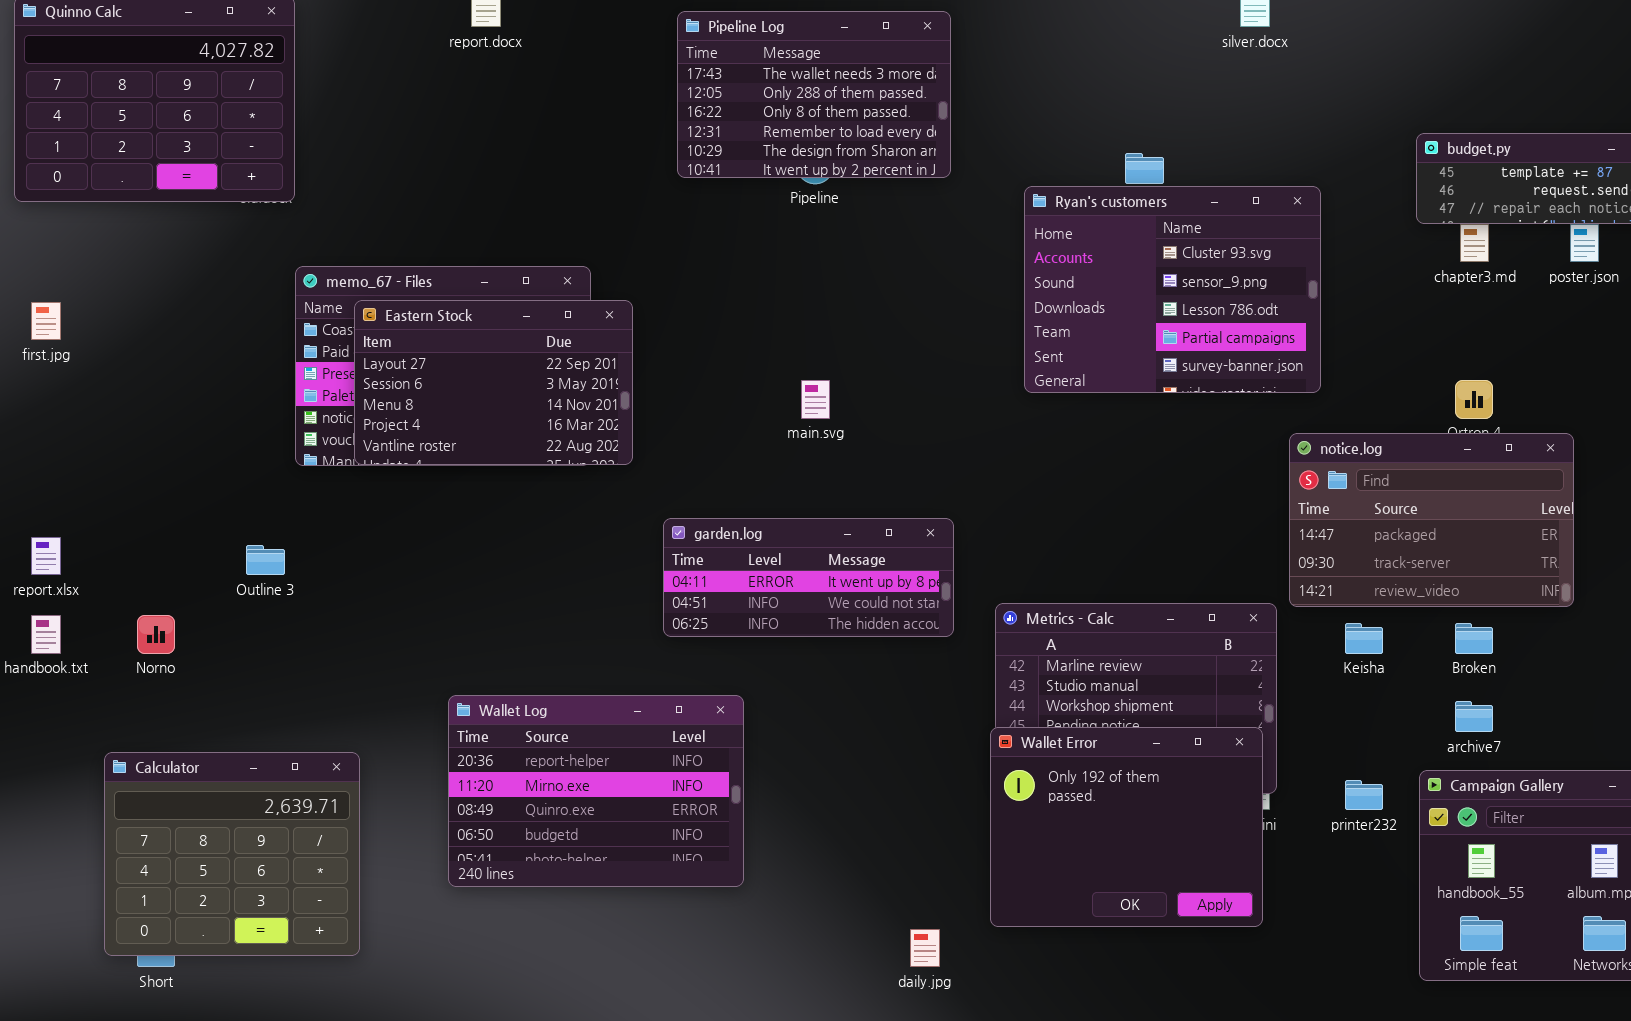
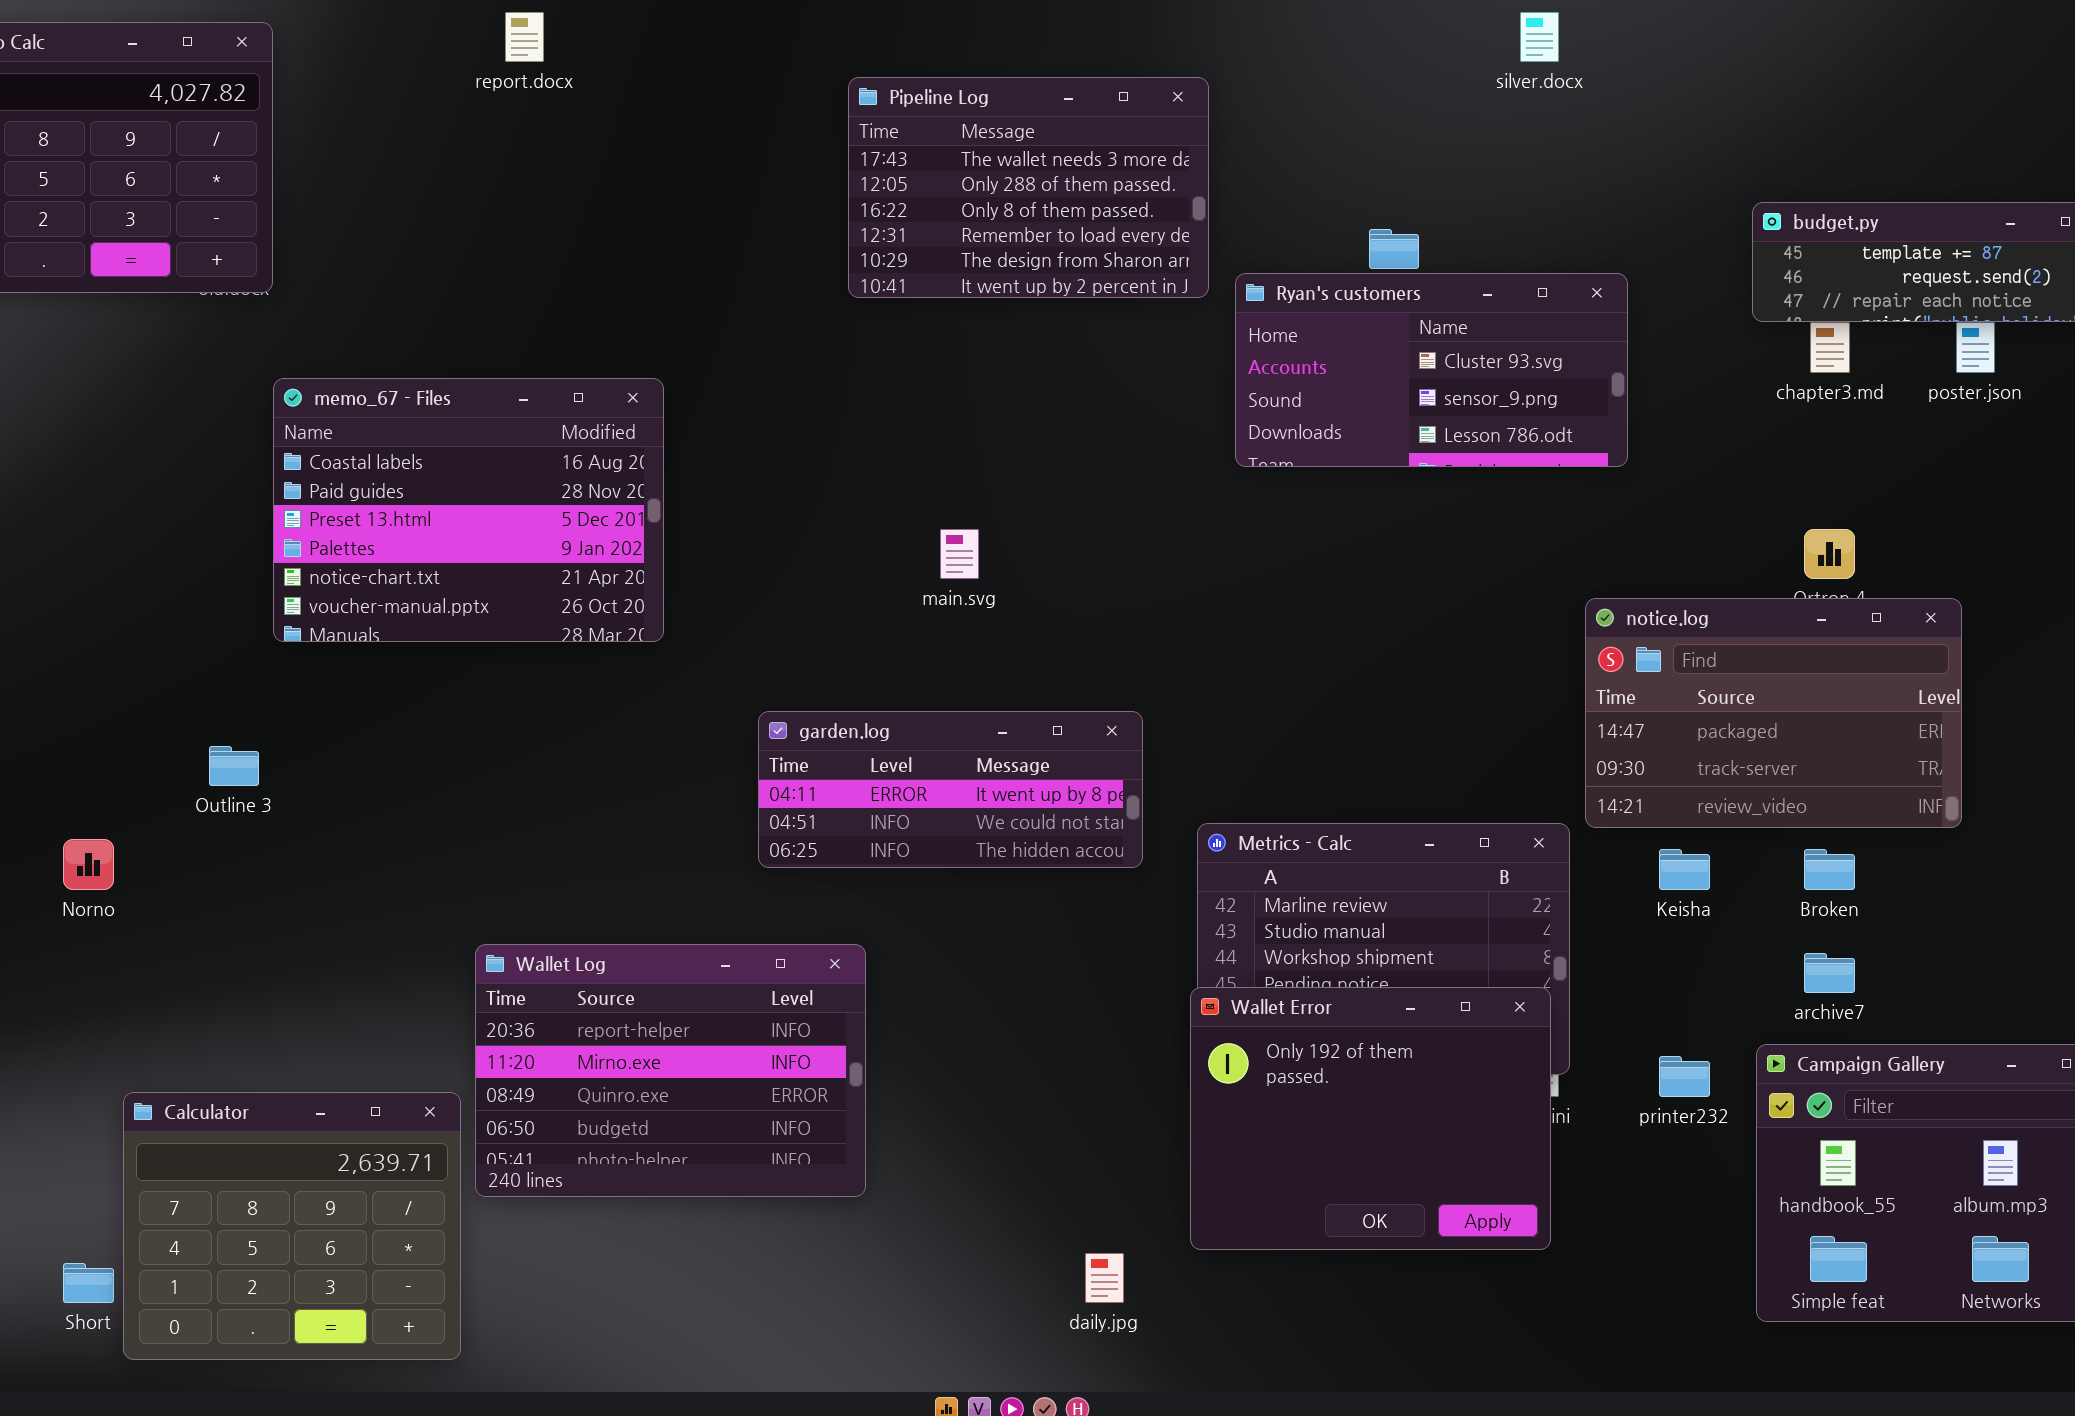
Pipeline Log: [677,11,951,178] -> [848,77,1209,298], moved
Ryan's customers: [1024,186,1321,393] -> [1235,273,1628,467], resized
Eastern Stock: [354,300,633,465] -> none, closed
Calculator: [104,752,360,956] -> [123,1092,461,1360], moved

